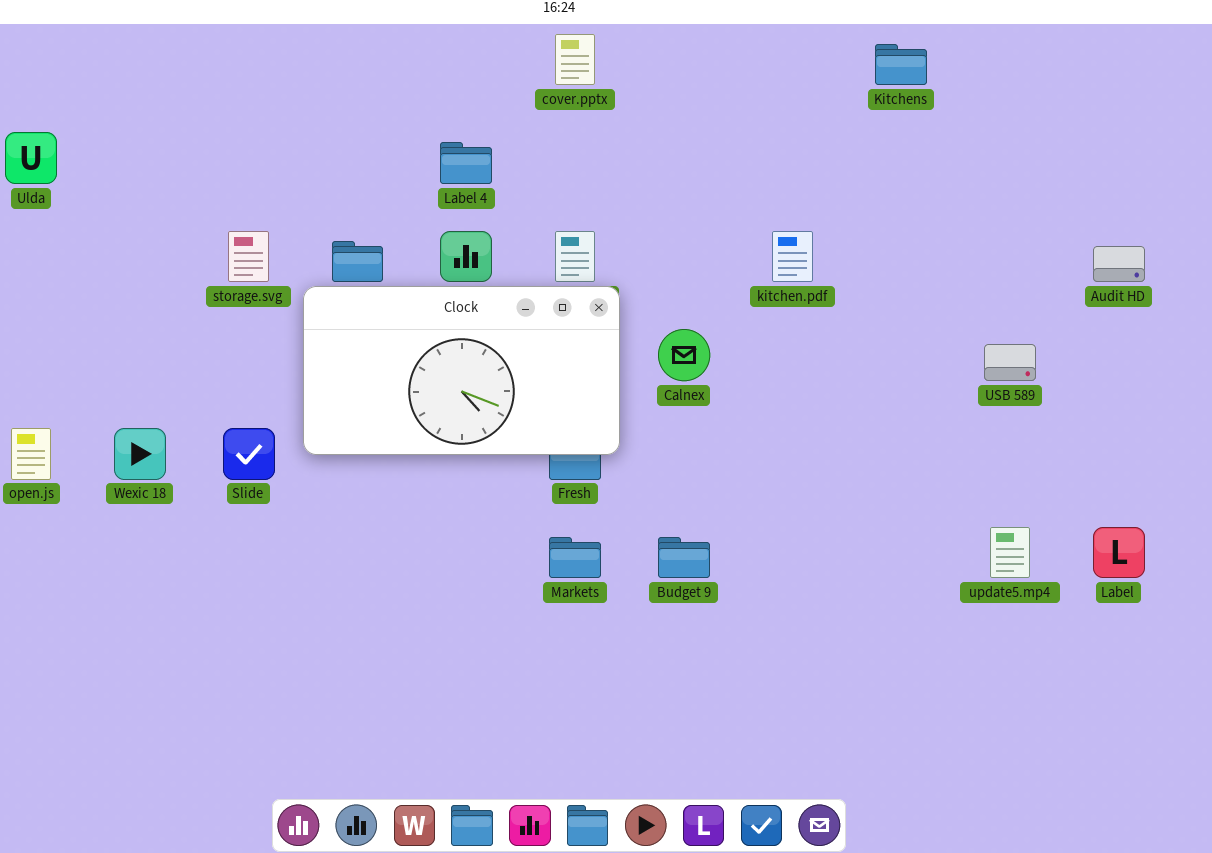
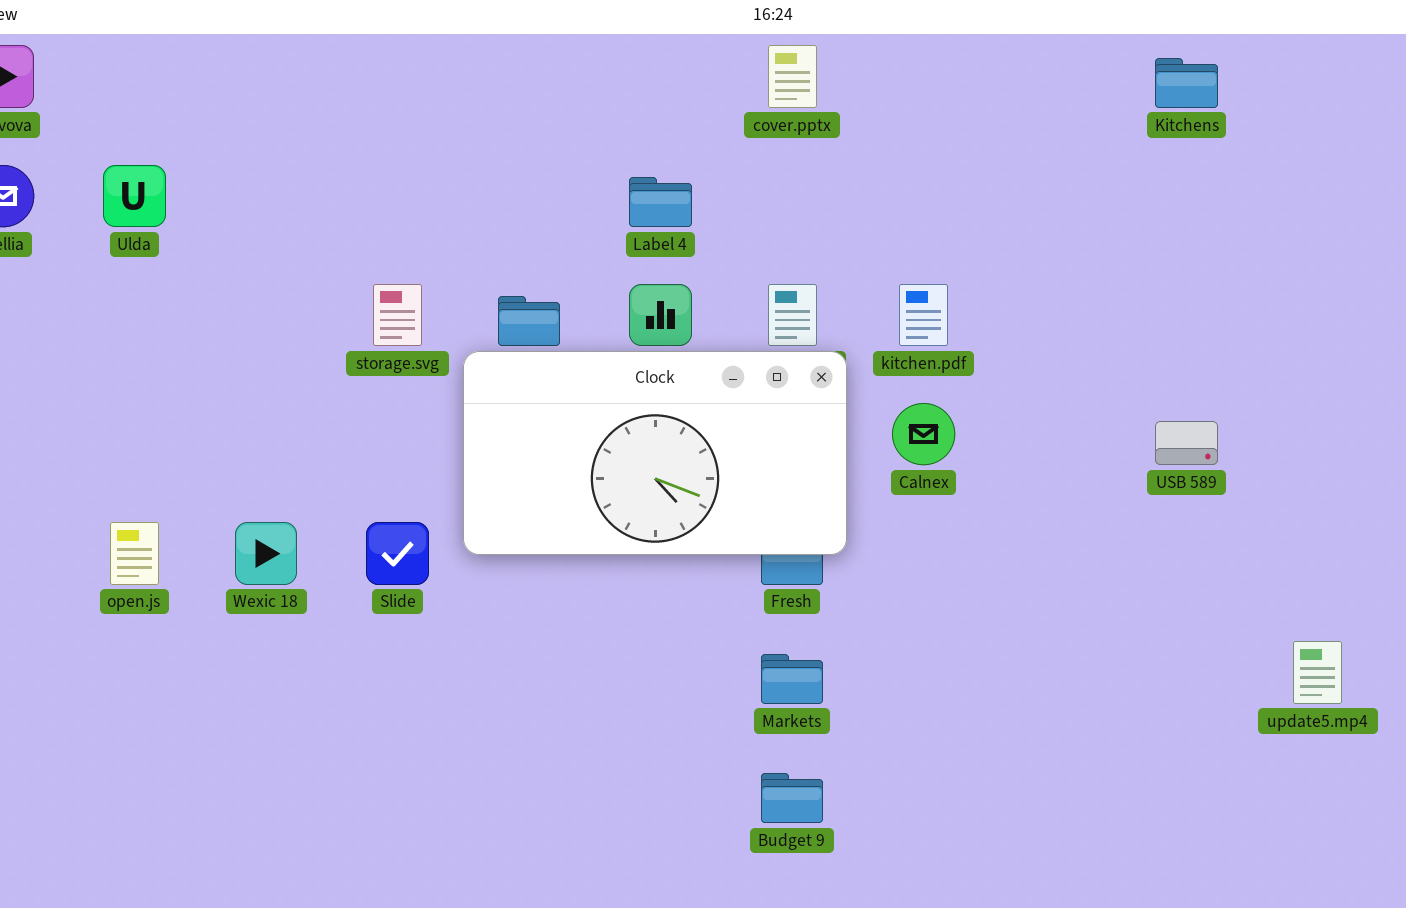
kitchen.pdf: [772,231,813,282] -> [899,284,948,346], moved
USB 589: [984,344,1036,381] -> [1155,421,1218,465], moved
Budget 9: [658,537,710,578] -> [761,773,823,823], moved

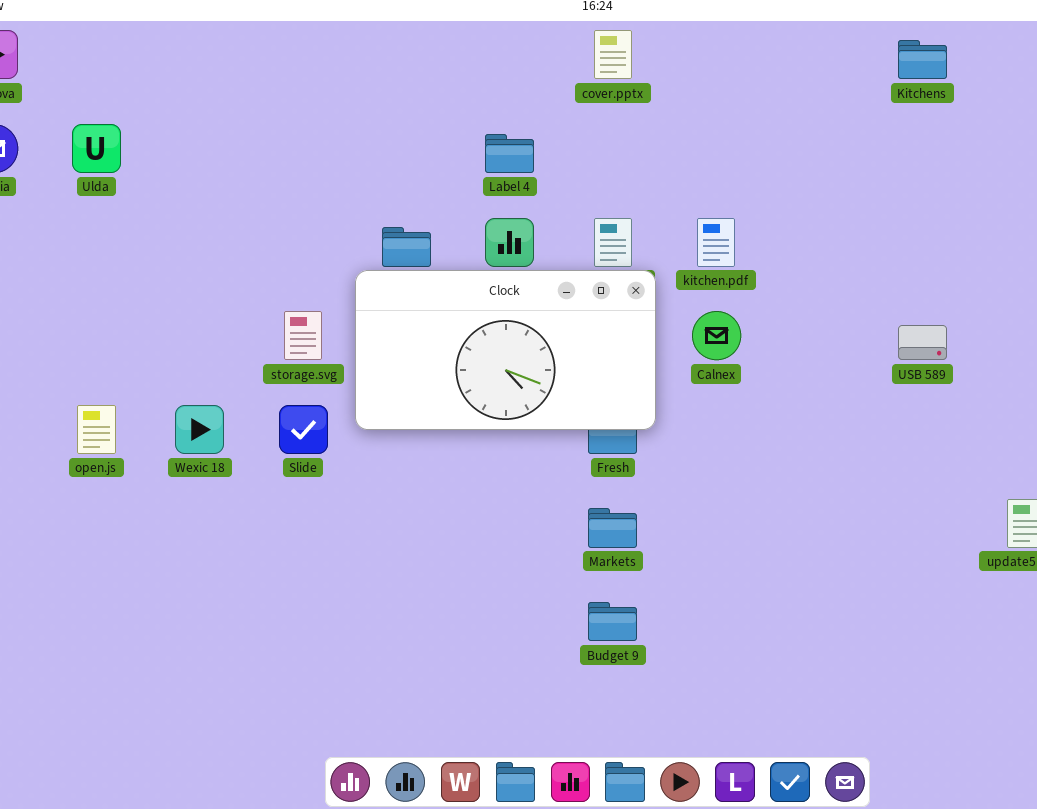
storage.svg: [373,284,422,346] -> [284,311,322,360], moved

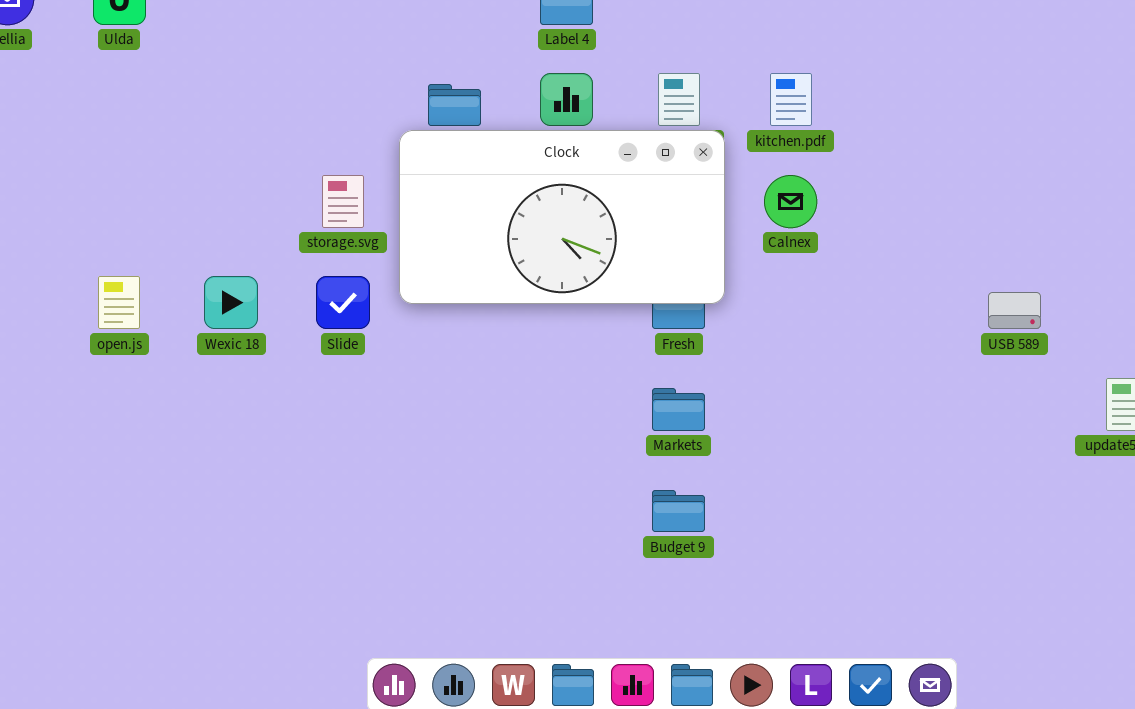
USB 589: [898,325,947,360] -> [988,292,1041,329], moved

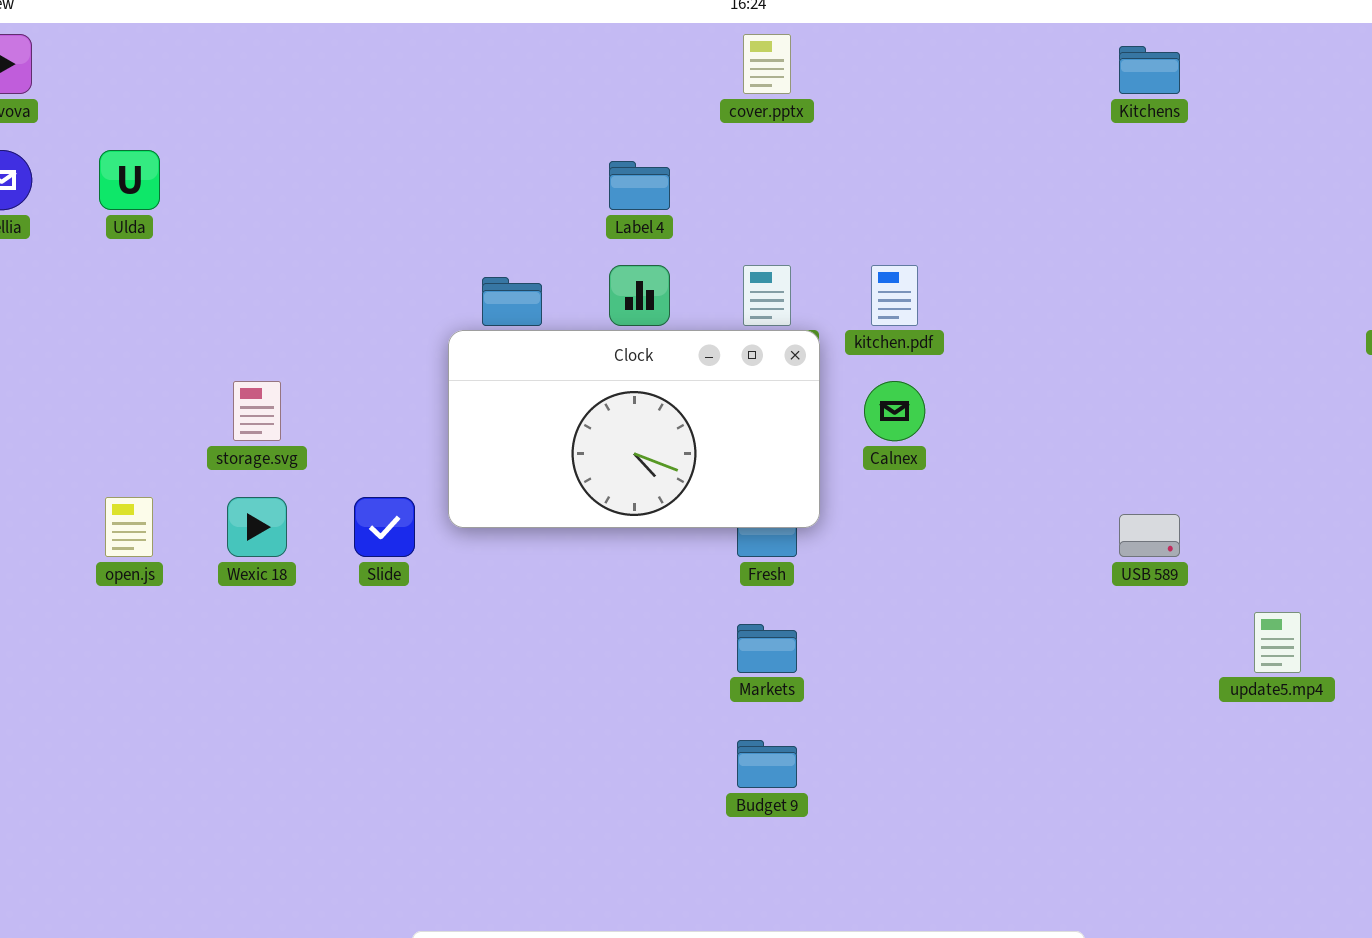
storage.svg: [322,175,364,228] -> [233,381,281,441], moved

